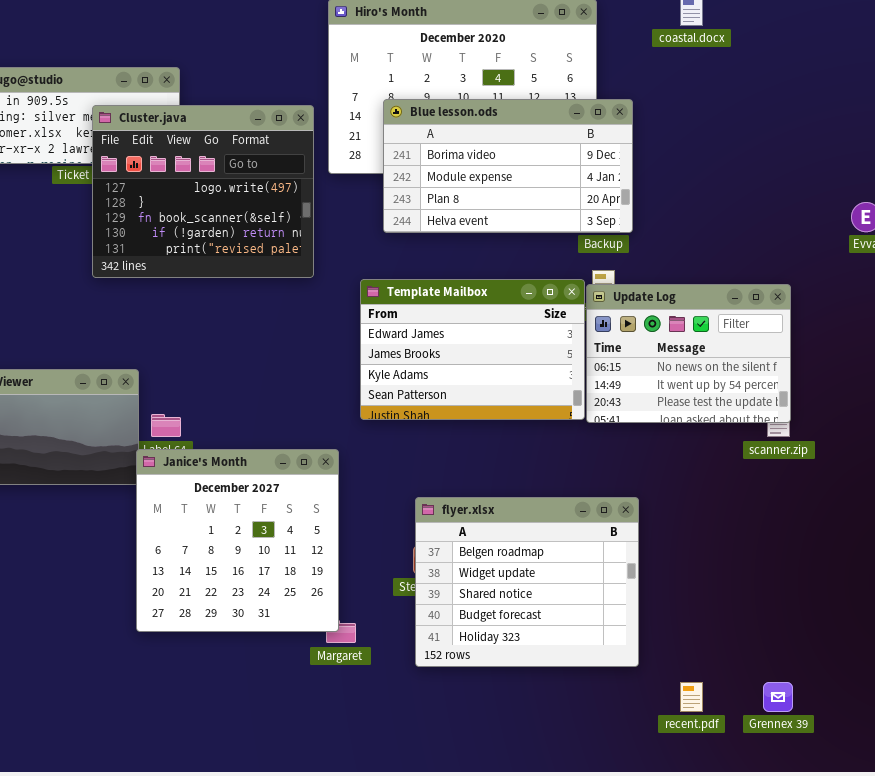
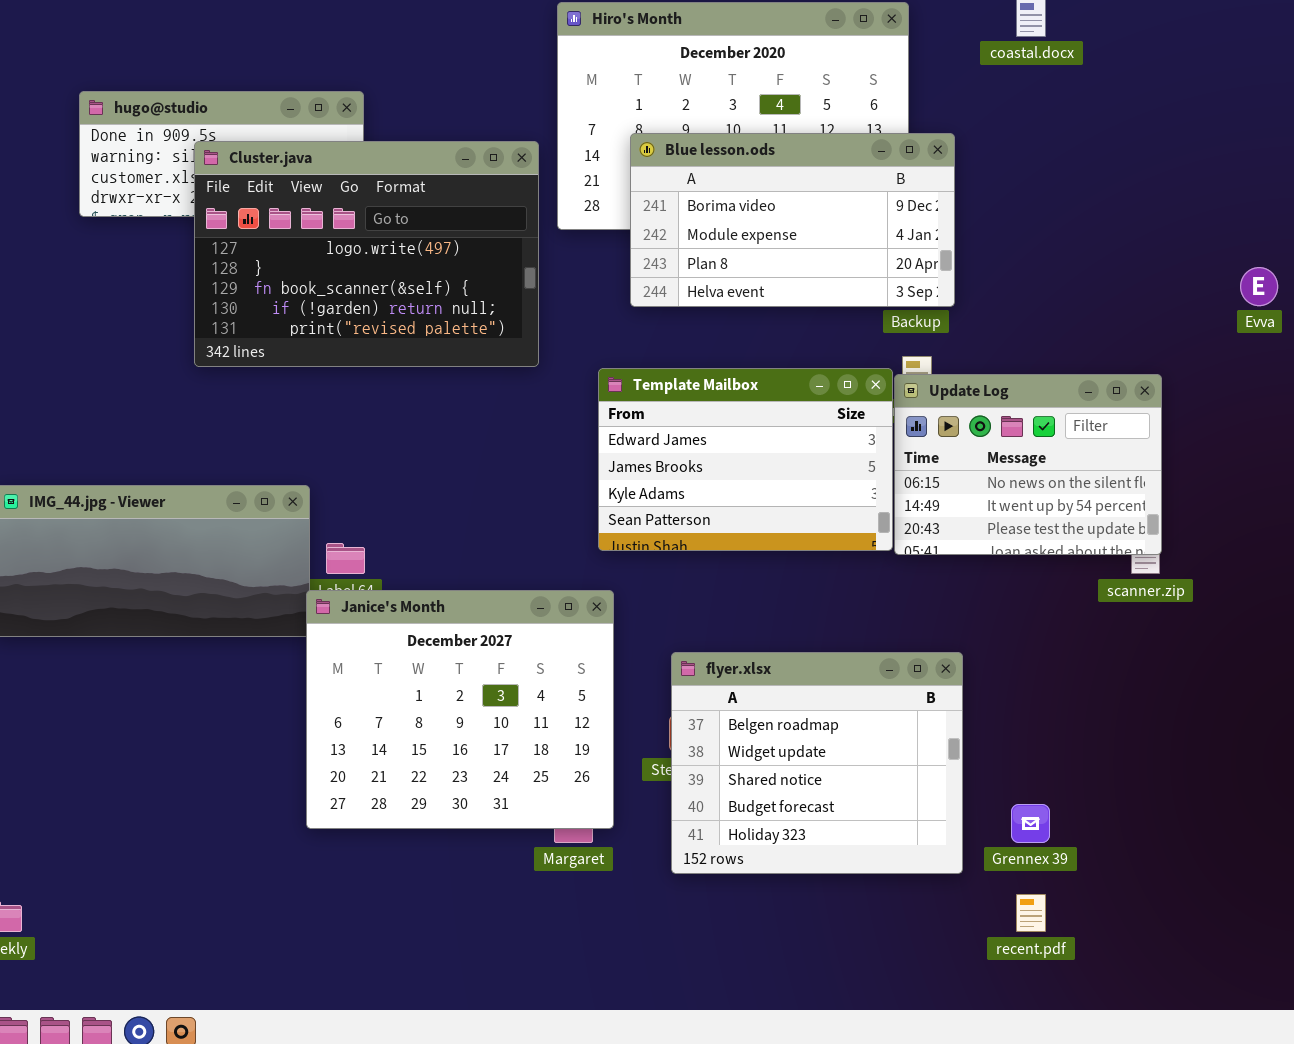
Cluster.java: [92,105,314,278] -> [194,141,539,367], resized
Janice's Month: [136,449,339,632] -> [306,590,614,829], resized
Grennex 39: [763,682,793,712] -> [1011,804,1050,843], moved

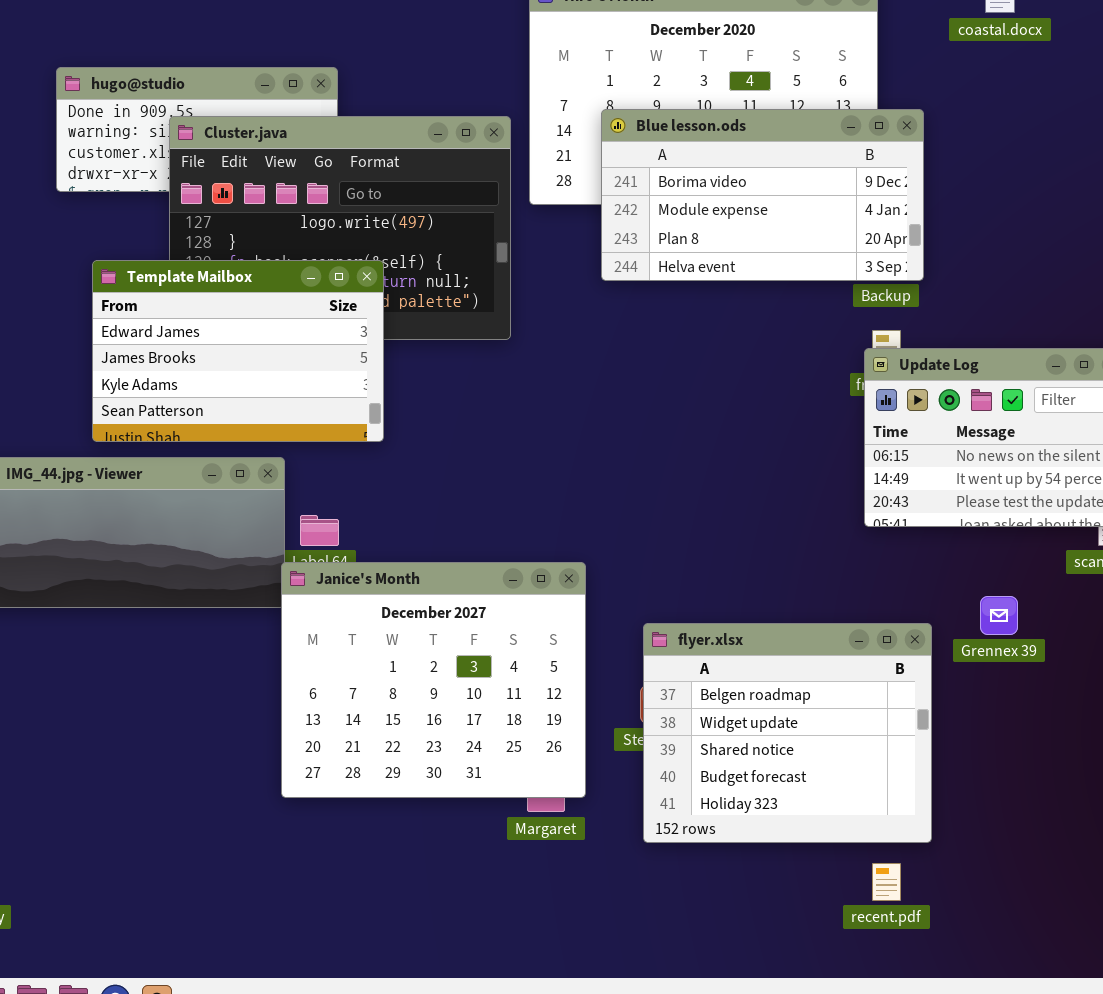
Template Mailbox: [598,368,893,551] -> [92,260,384,442], moved
Grennex 39: [1011,804,1050,843] -> [980,596,1018,635], moved
recent.pdf: [1016,894,1046,932] -> [872,863,901,901], moved

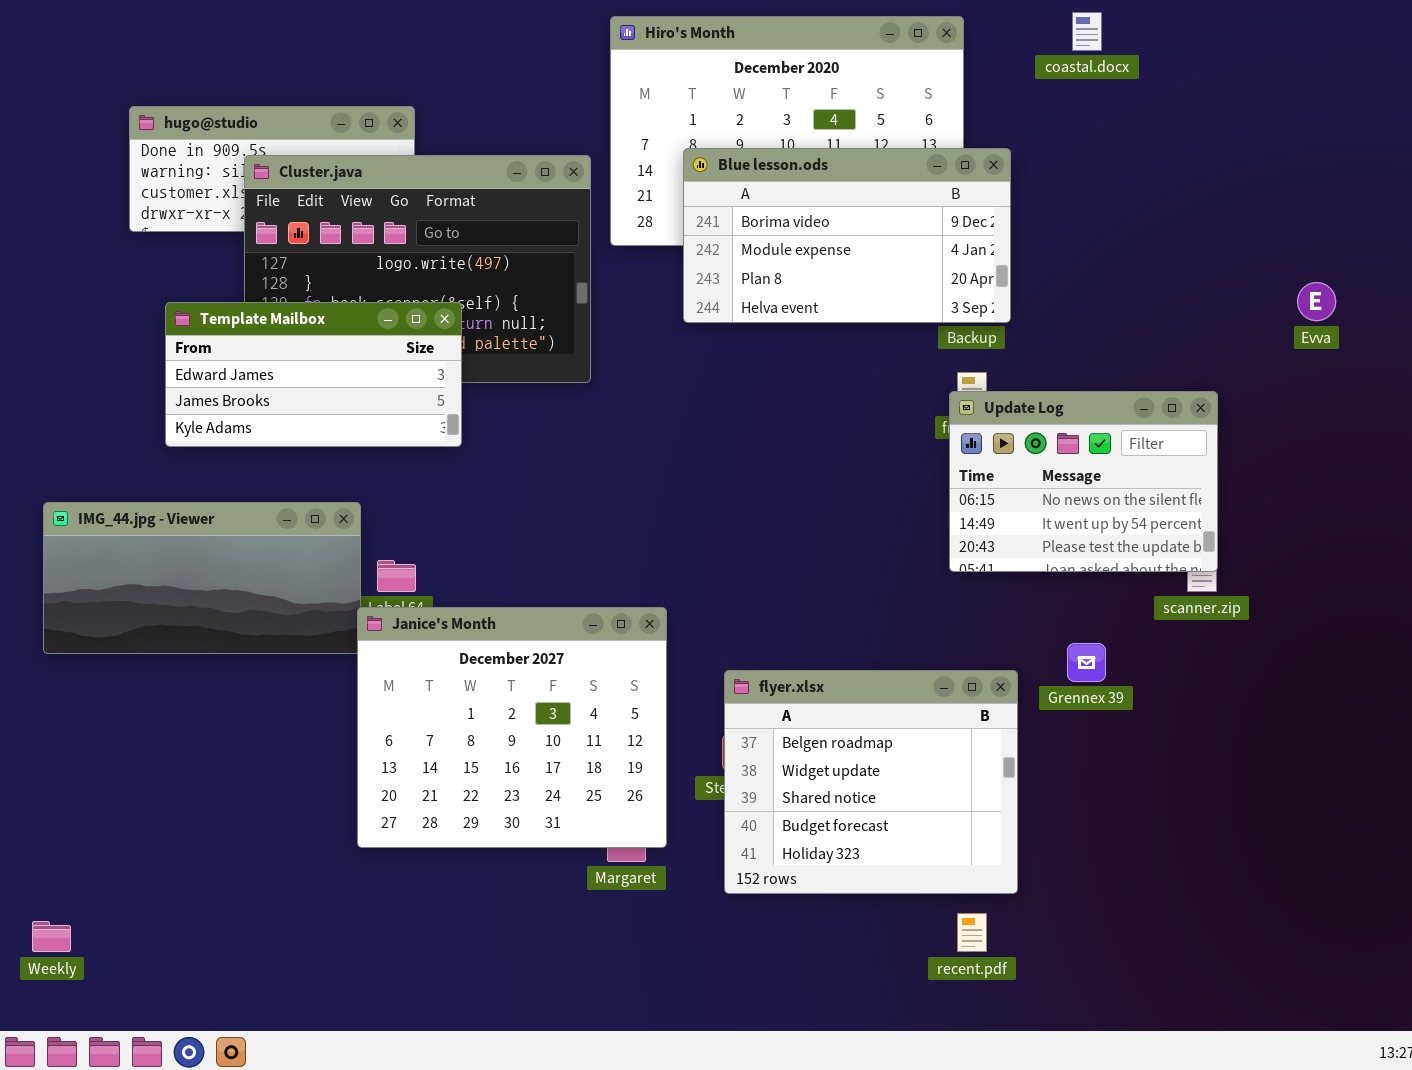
Template Mailbox: [92,260,384,442] -> [165,302,462,447], resized

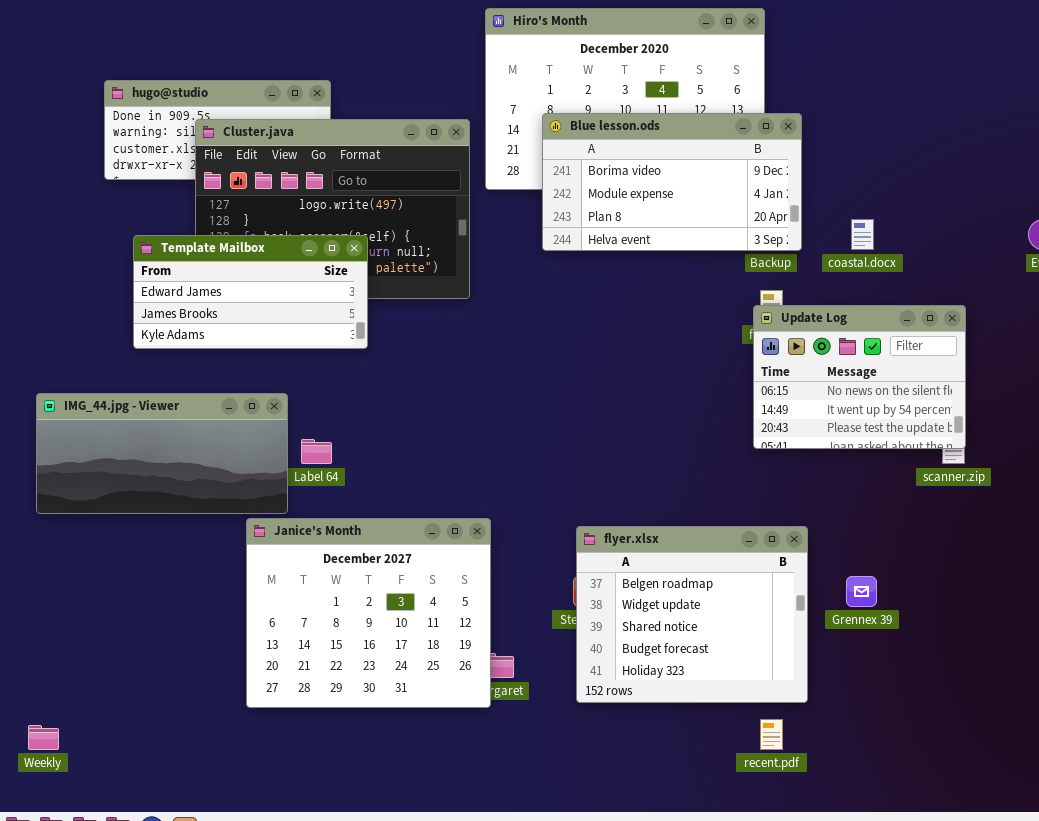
coastal.docx: [1072,12,1102,51] -> [851,219,874,250], moved
Janice's Month: [357,607,667,848] -> [246,518,491,708], moved
Grennex 39: [1067,643,1106,682] -> [846,576,877,607], moved

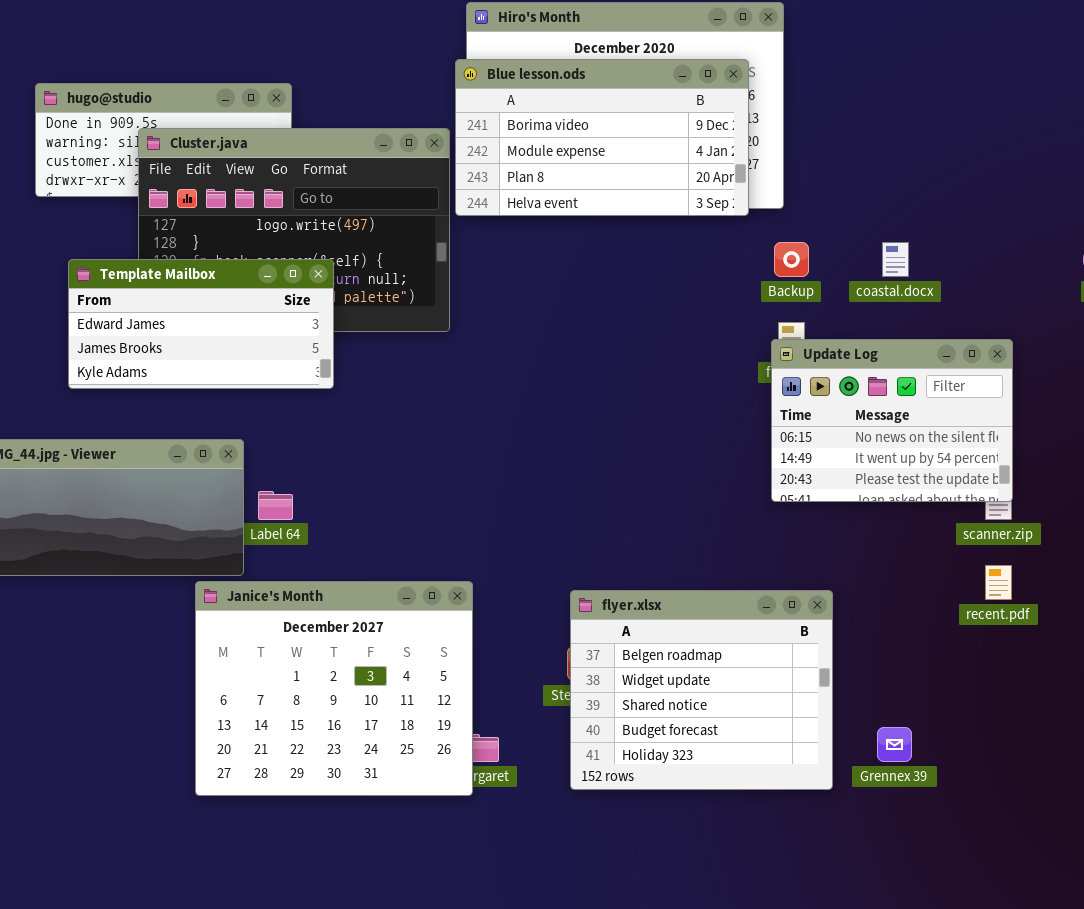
Blue lesson.ods: [542,113,802,251] -> [455,59,749,216], moved
Grennex 39: [846,576,877,607] -> [877,727,912,762], moved
recent.pdf: [760,719,783,750] -> [985,565,1012,600], moved

